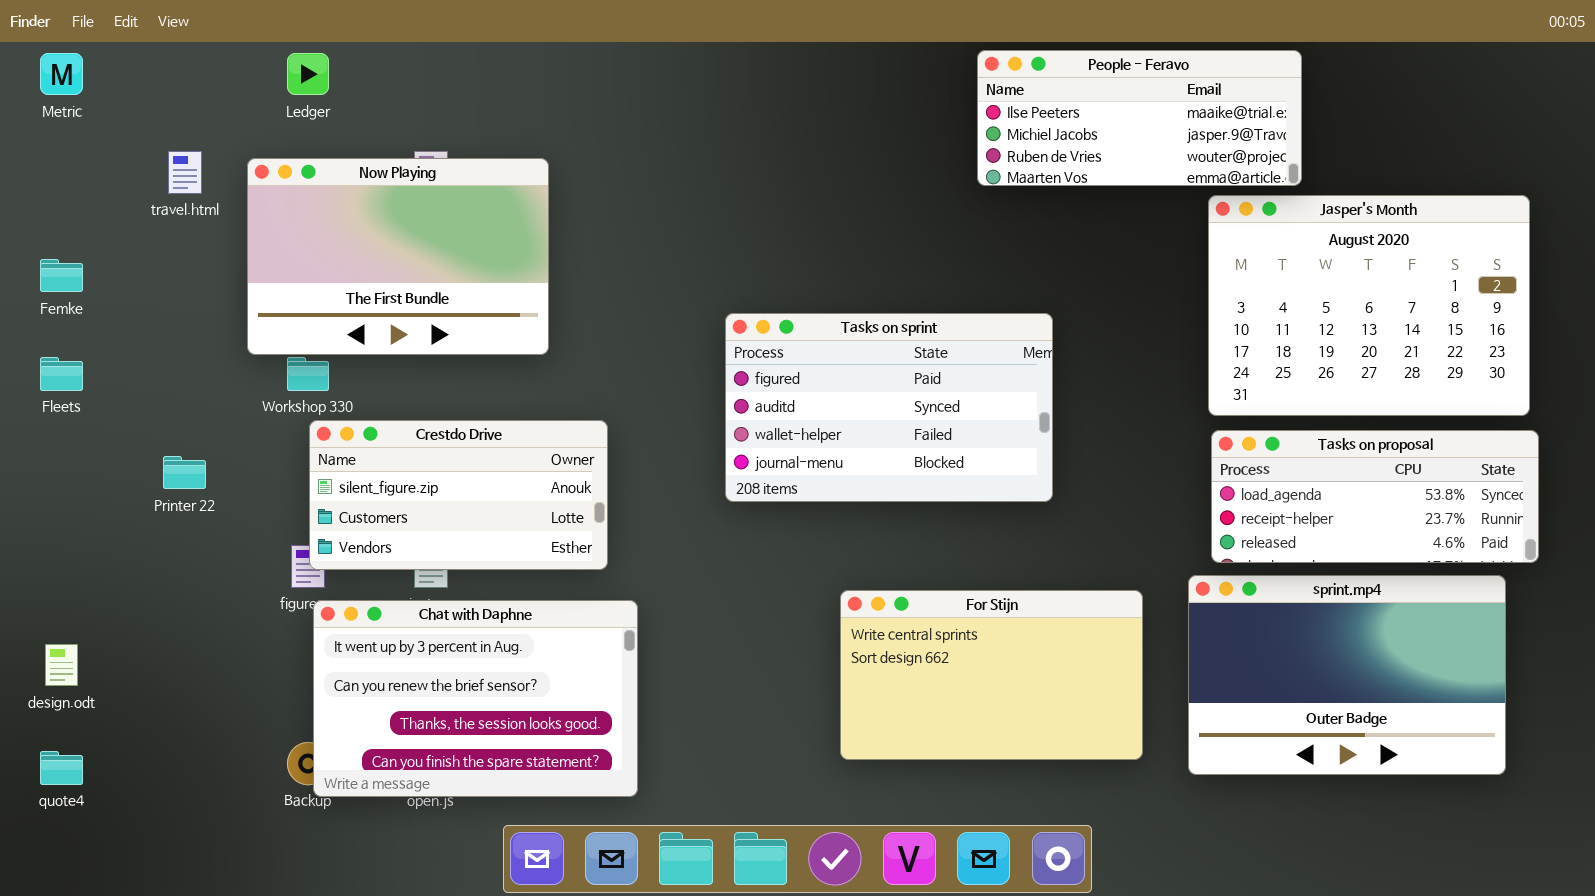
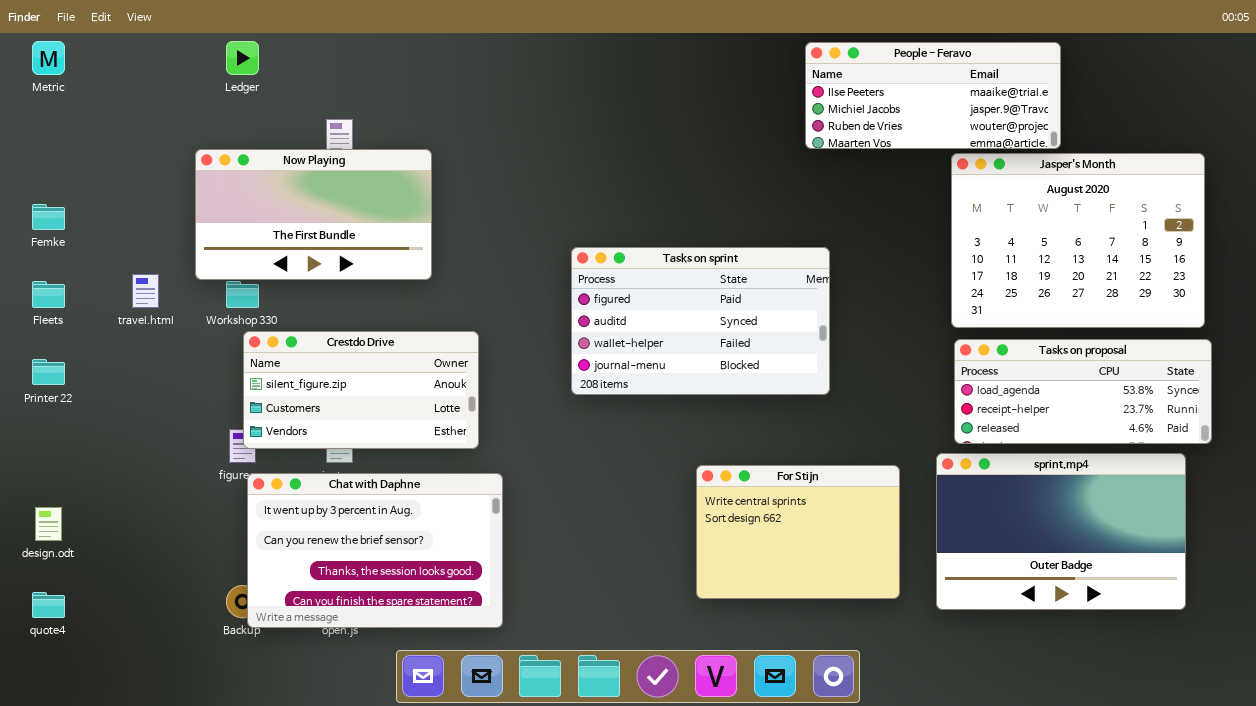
People - Feravo: [977,50,1302,186] -> [805,42,1061,149], moved
travel.html: [168,151,202,194] -> [132,274,159,308], moved
Now Playing: [247,158,549,355] -> [195,149,432,280], resized
Printer 22: [163,456,206,489] -> [32,359,65,385], moved
For Stijn: [840,590,1143,760] -> [696,465,900,599], resized

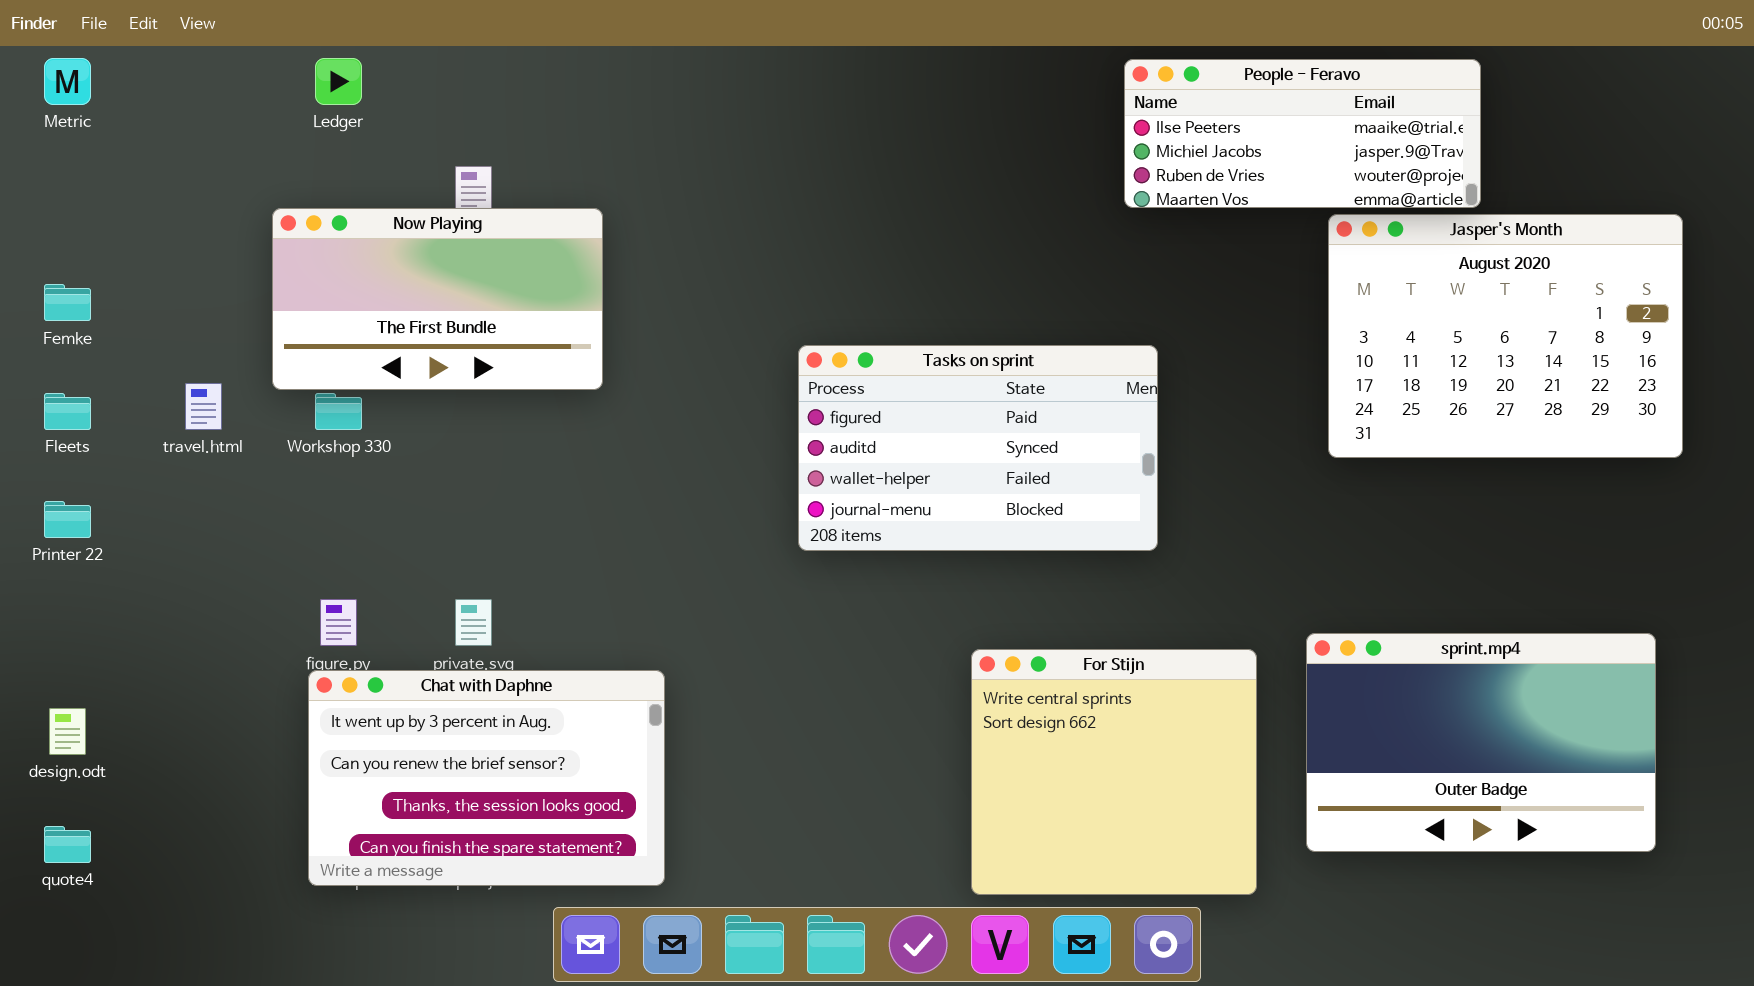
Crestdo Drive: [243,331,479,449] -> none, closed
Tasks on proposal: [954,339,1212,444] -> none, closed
For Stijn: [696,465,900,599] -> [971,649,1257,895], resized
Chat with Daphne: [247,473,503,628] -> [308,670,665,886], moved

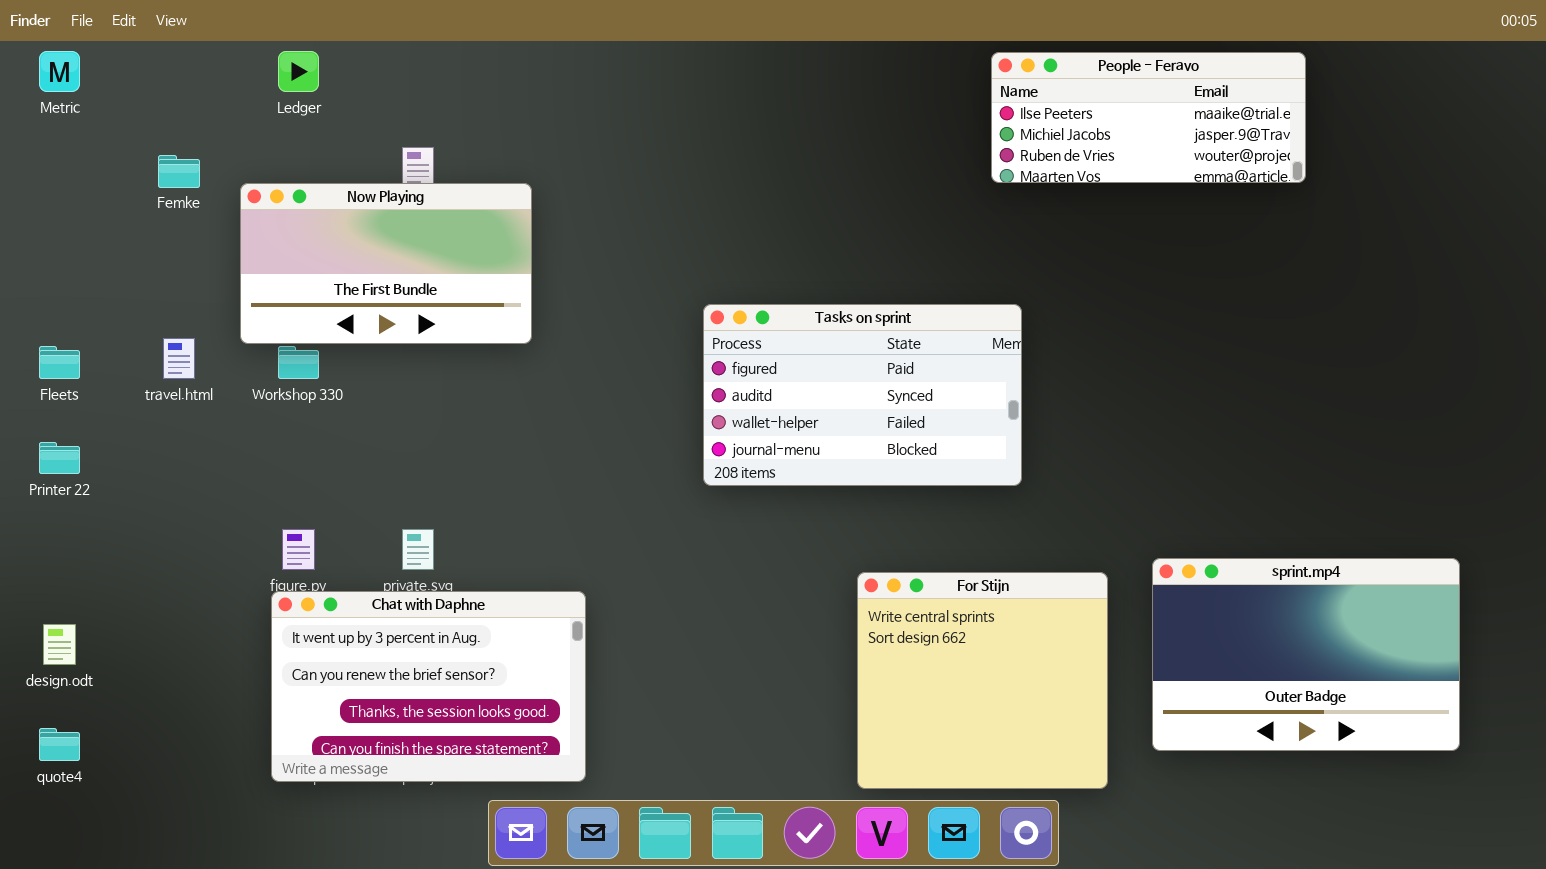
Jasper's Month: [1328,214,1683,458] -> none, closed
Femke: [44,284,91,321] -> [158,155,200,188], moved

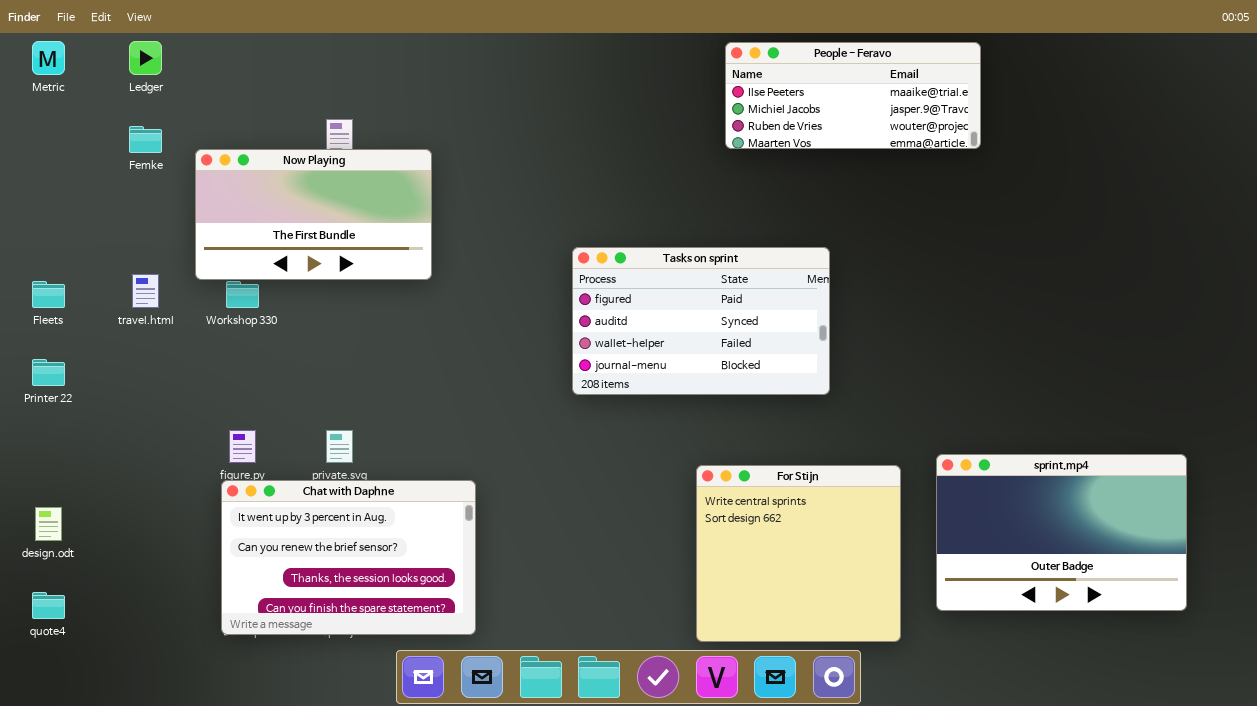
Ledger: [278,51,319,92] -> [129,41,162,75], moved
People - Feravo: [991,52,1306,183] -> [725,42,981,149], moved

